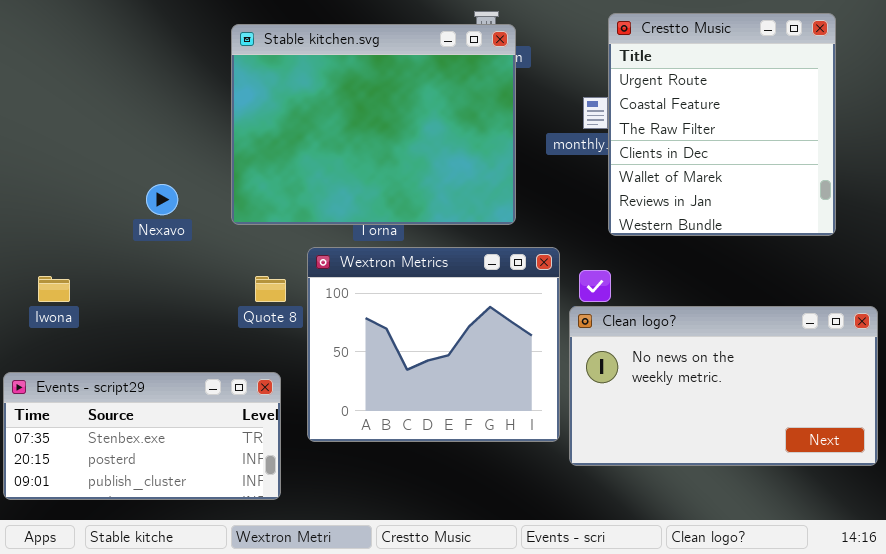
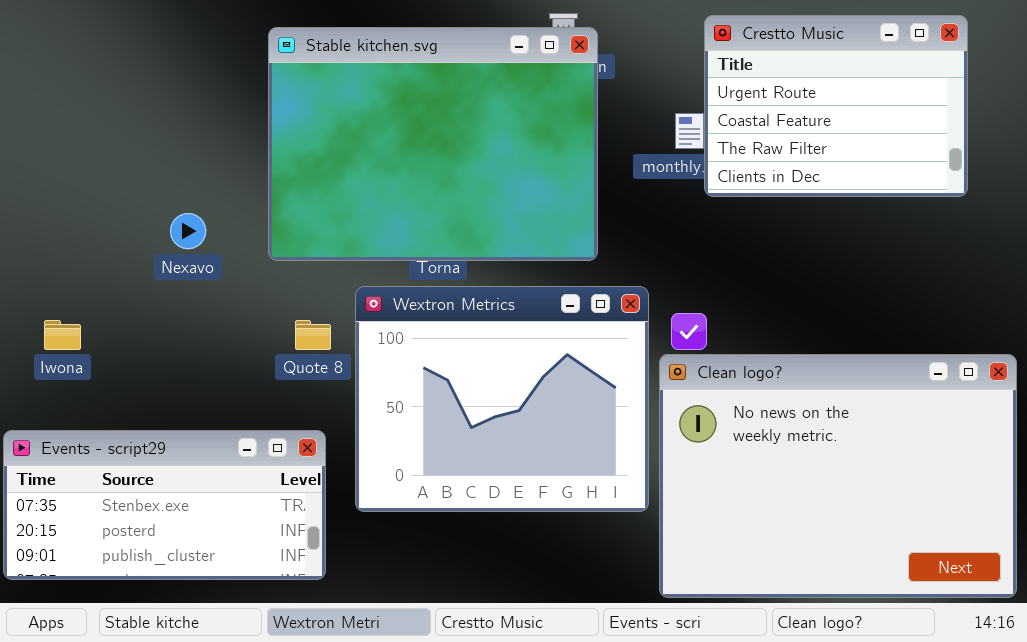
Crestto Music: [608,13,836,236] -> [704,15,968,197], resized
Clean logo?: [569,306,878,466] -> [659,354,1017,598], resized

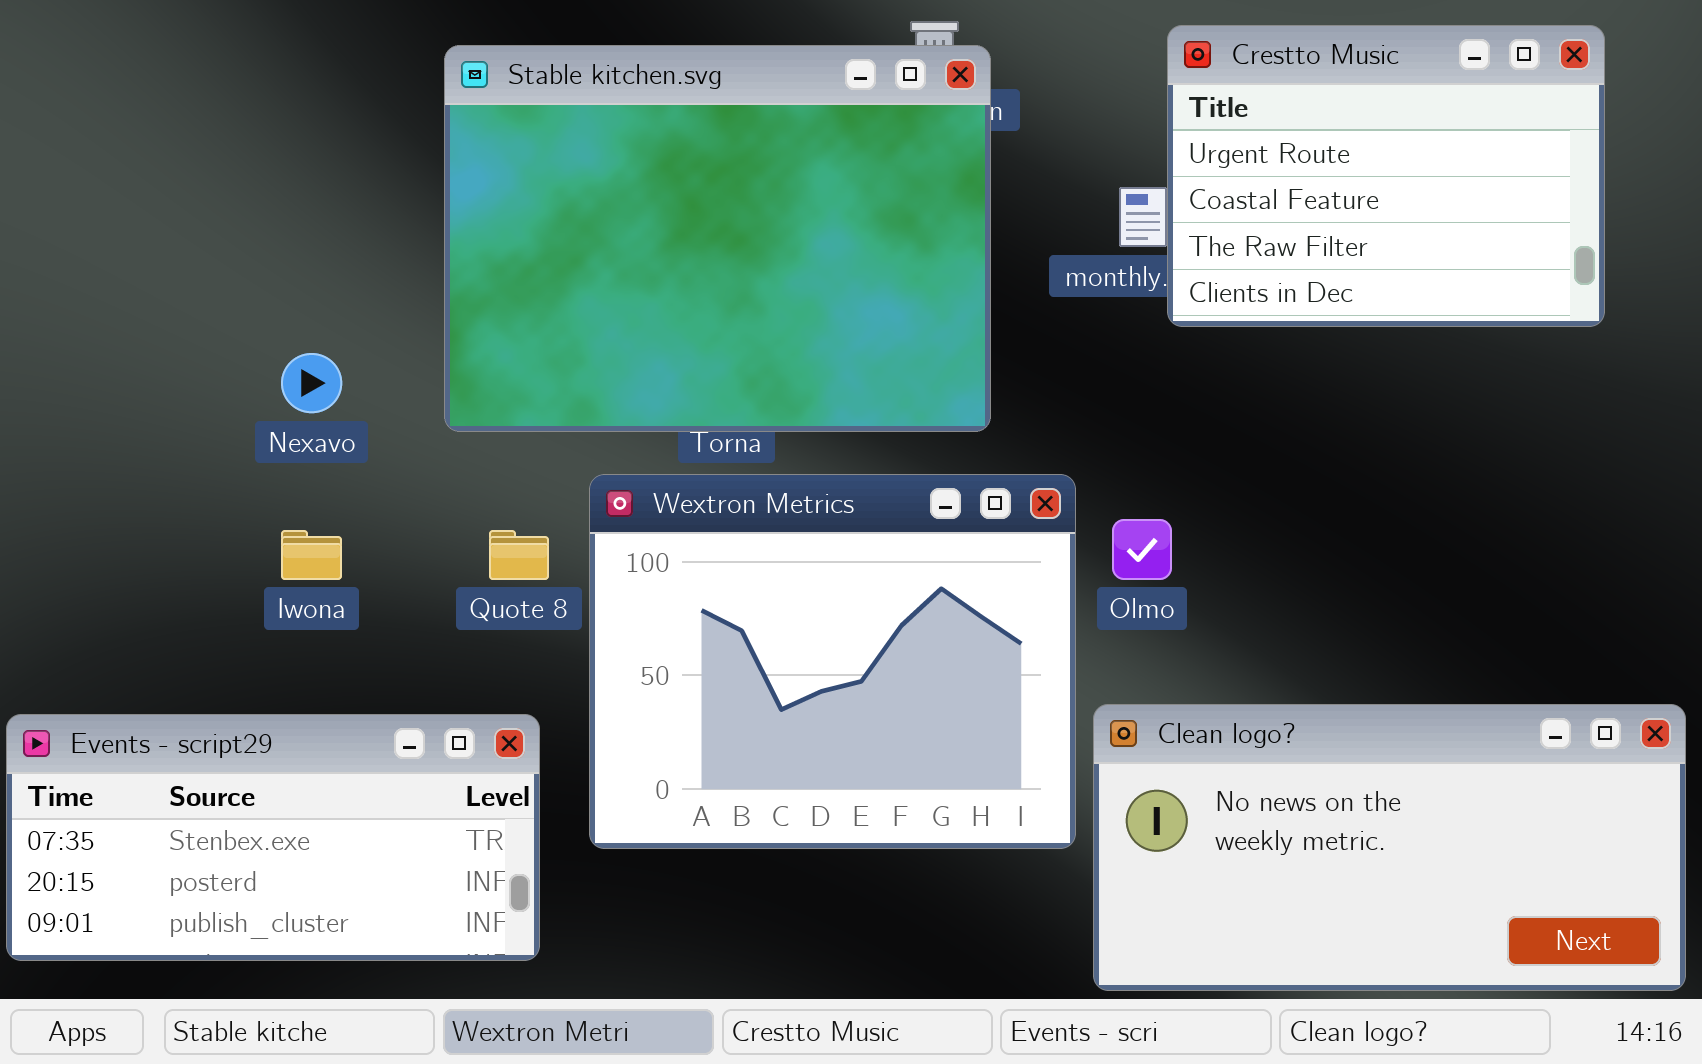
Iwona: [44,320,81,350] -> [281,530,342,580], moved
Clean logo?: [659,354,1017,598] -> [1093,704,1686,991], resized

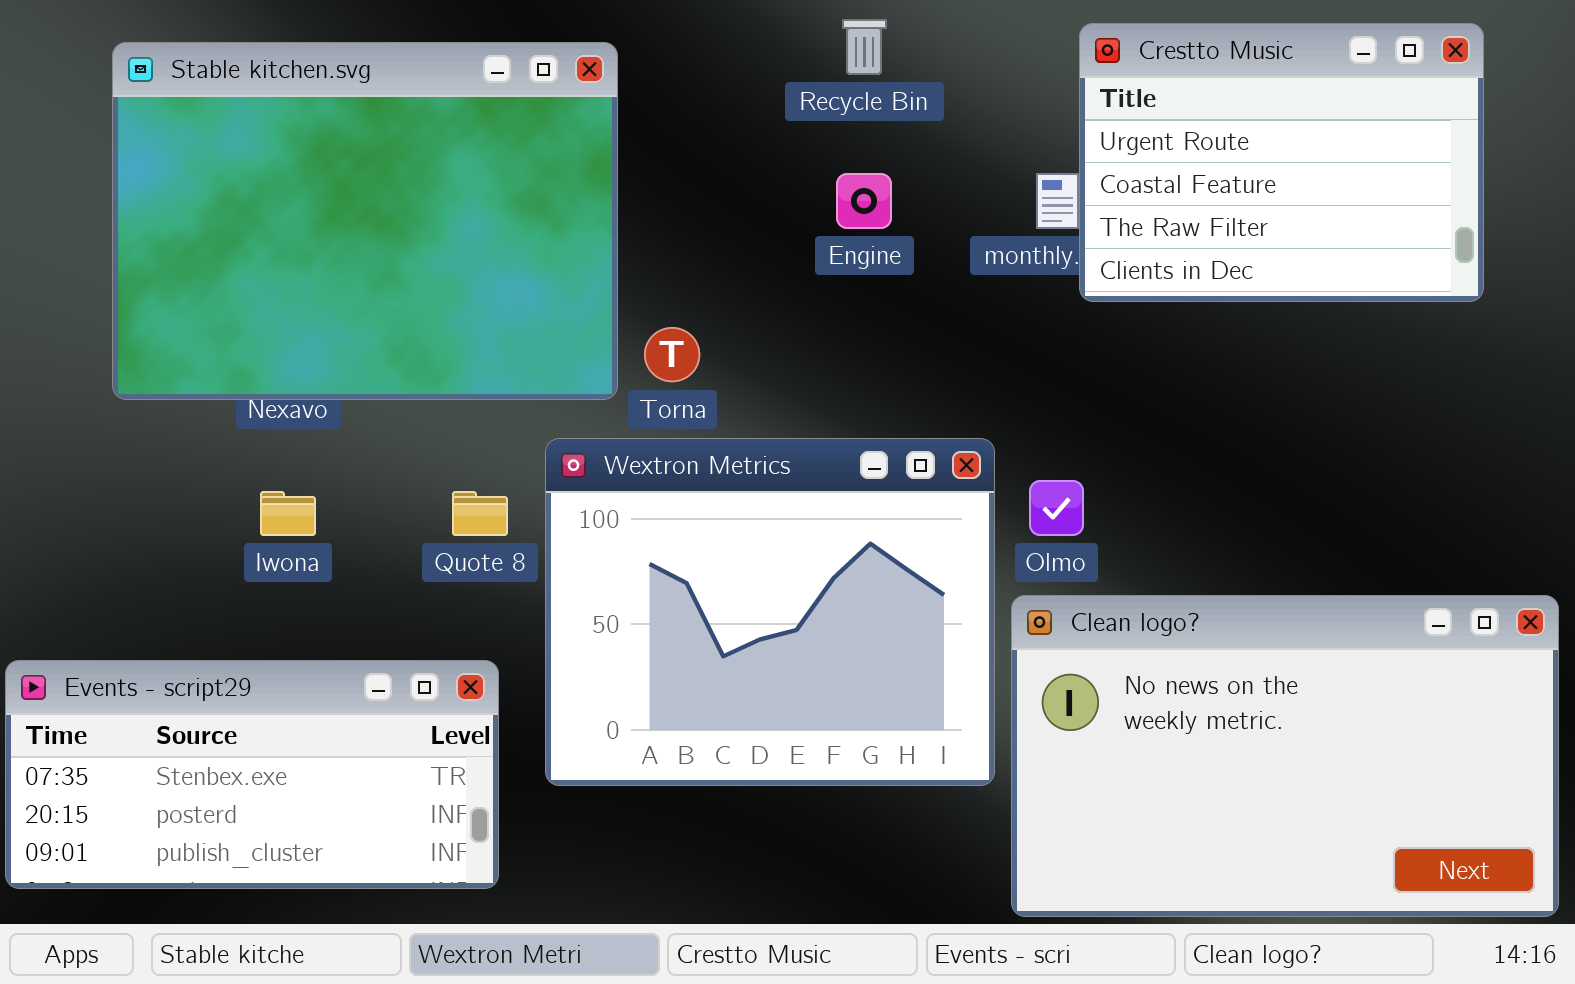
Stable kitchen.svg: [444,45,991,432] -> [112,42,618,400], moved
Clean logo?: [1093,704,1686,991] -> [1011,595,1559,917], resized

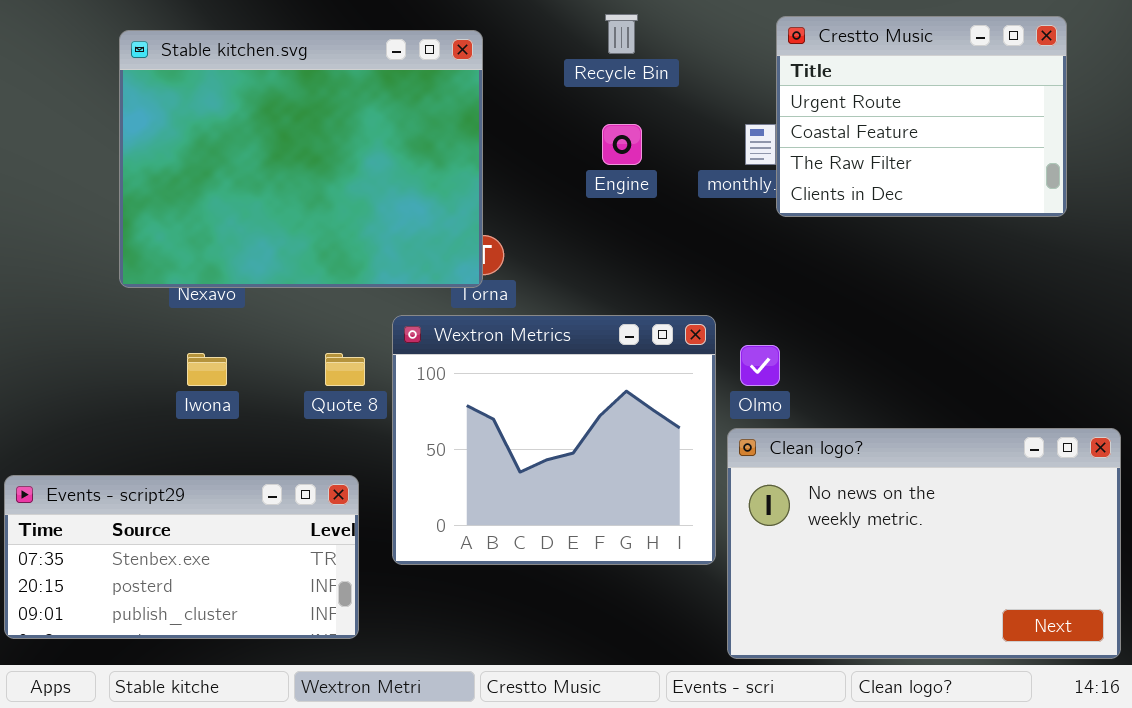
Stable kitchen.svg: [112,42,618,400] -> [119,30,483,288], moved

